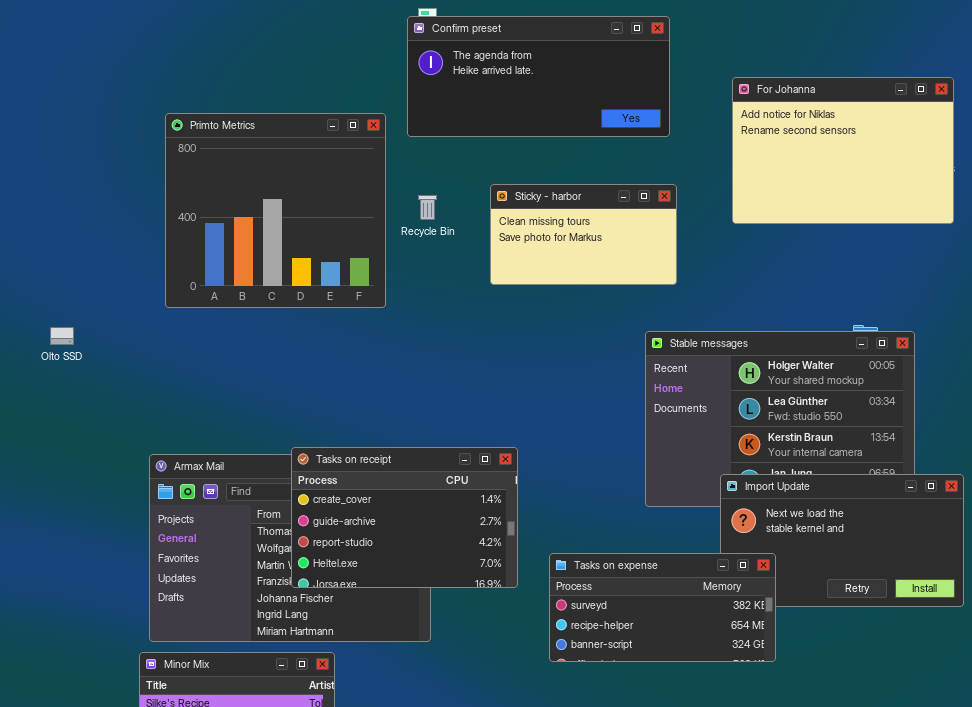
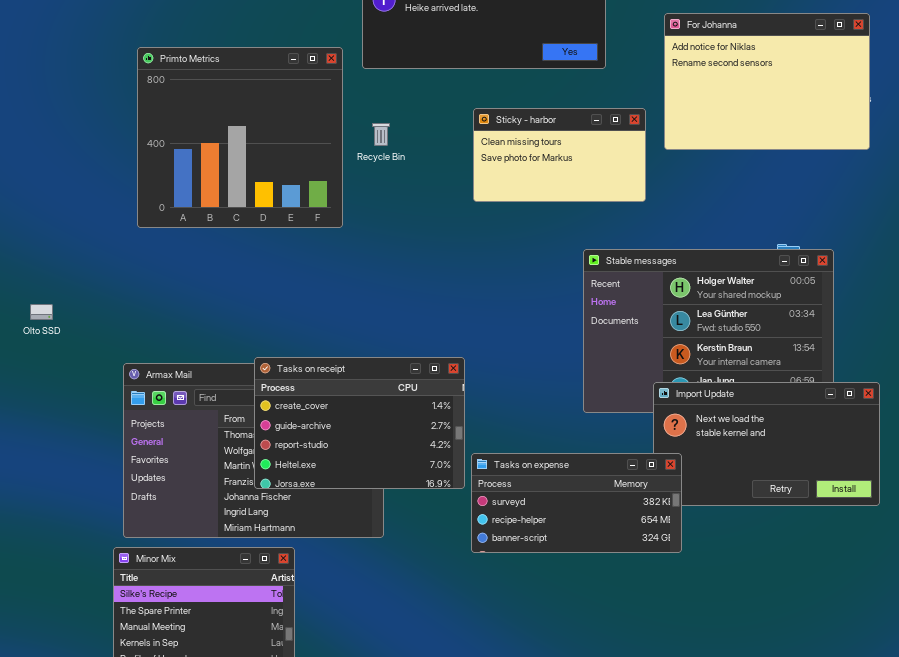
Sticky - harbor: [490,184,677,285] -> [473,108,646,202], moved
Olto SSD: [50,327,74,345] -> [30,304,53,320], moved
Tasks on expense: [549,553,776,662] -> [471,453,682,553], moved

